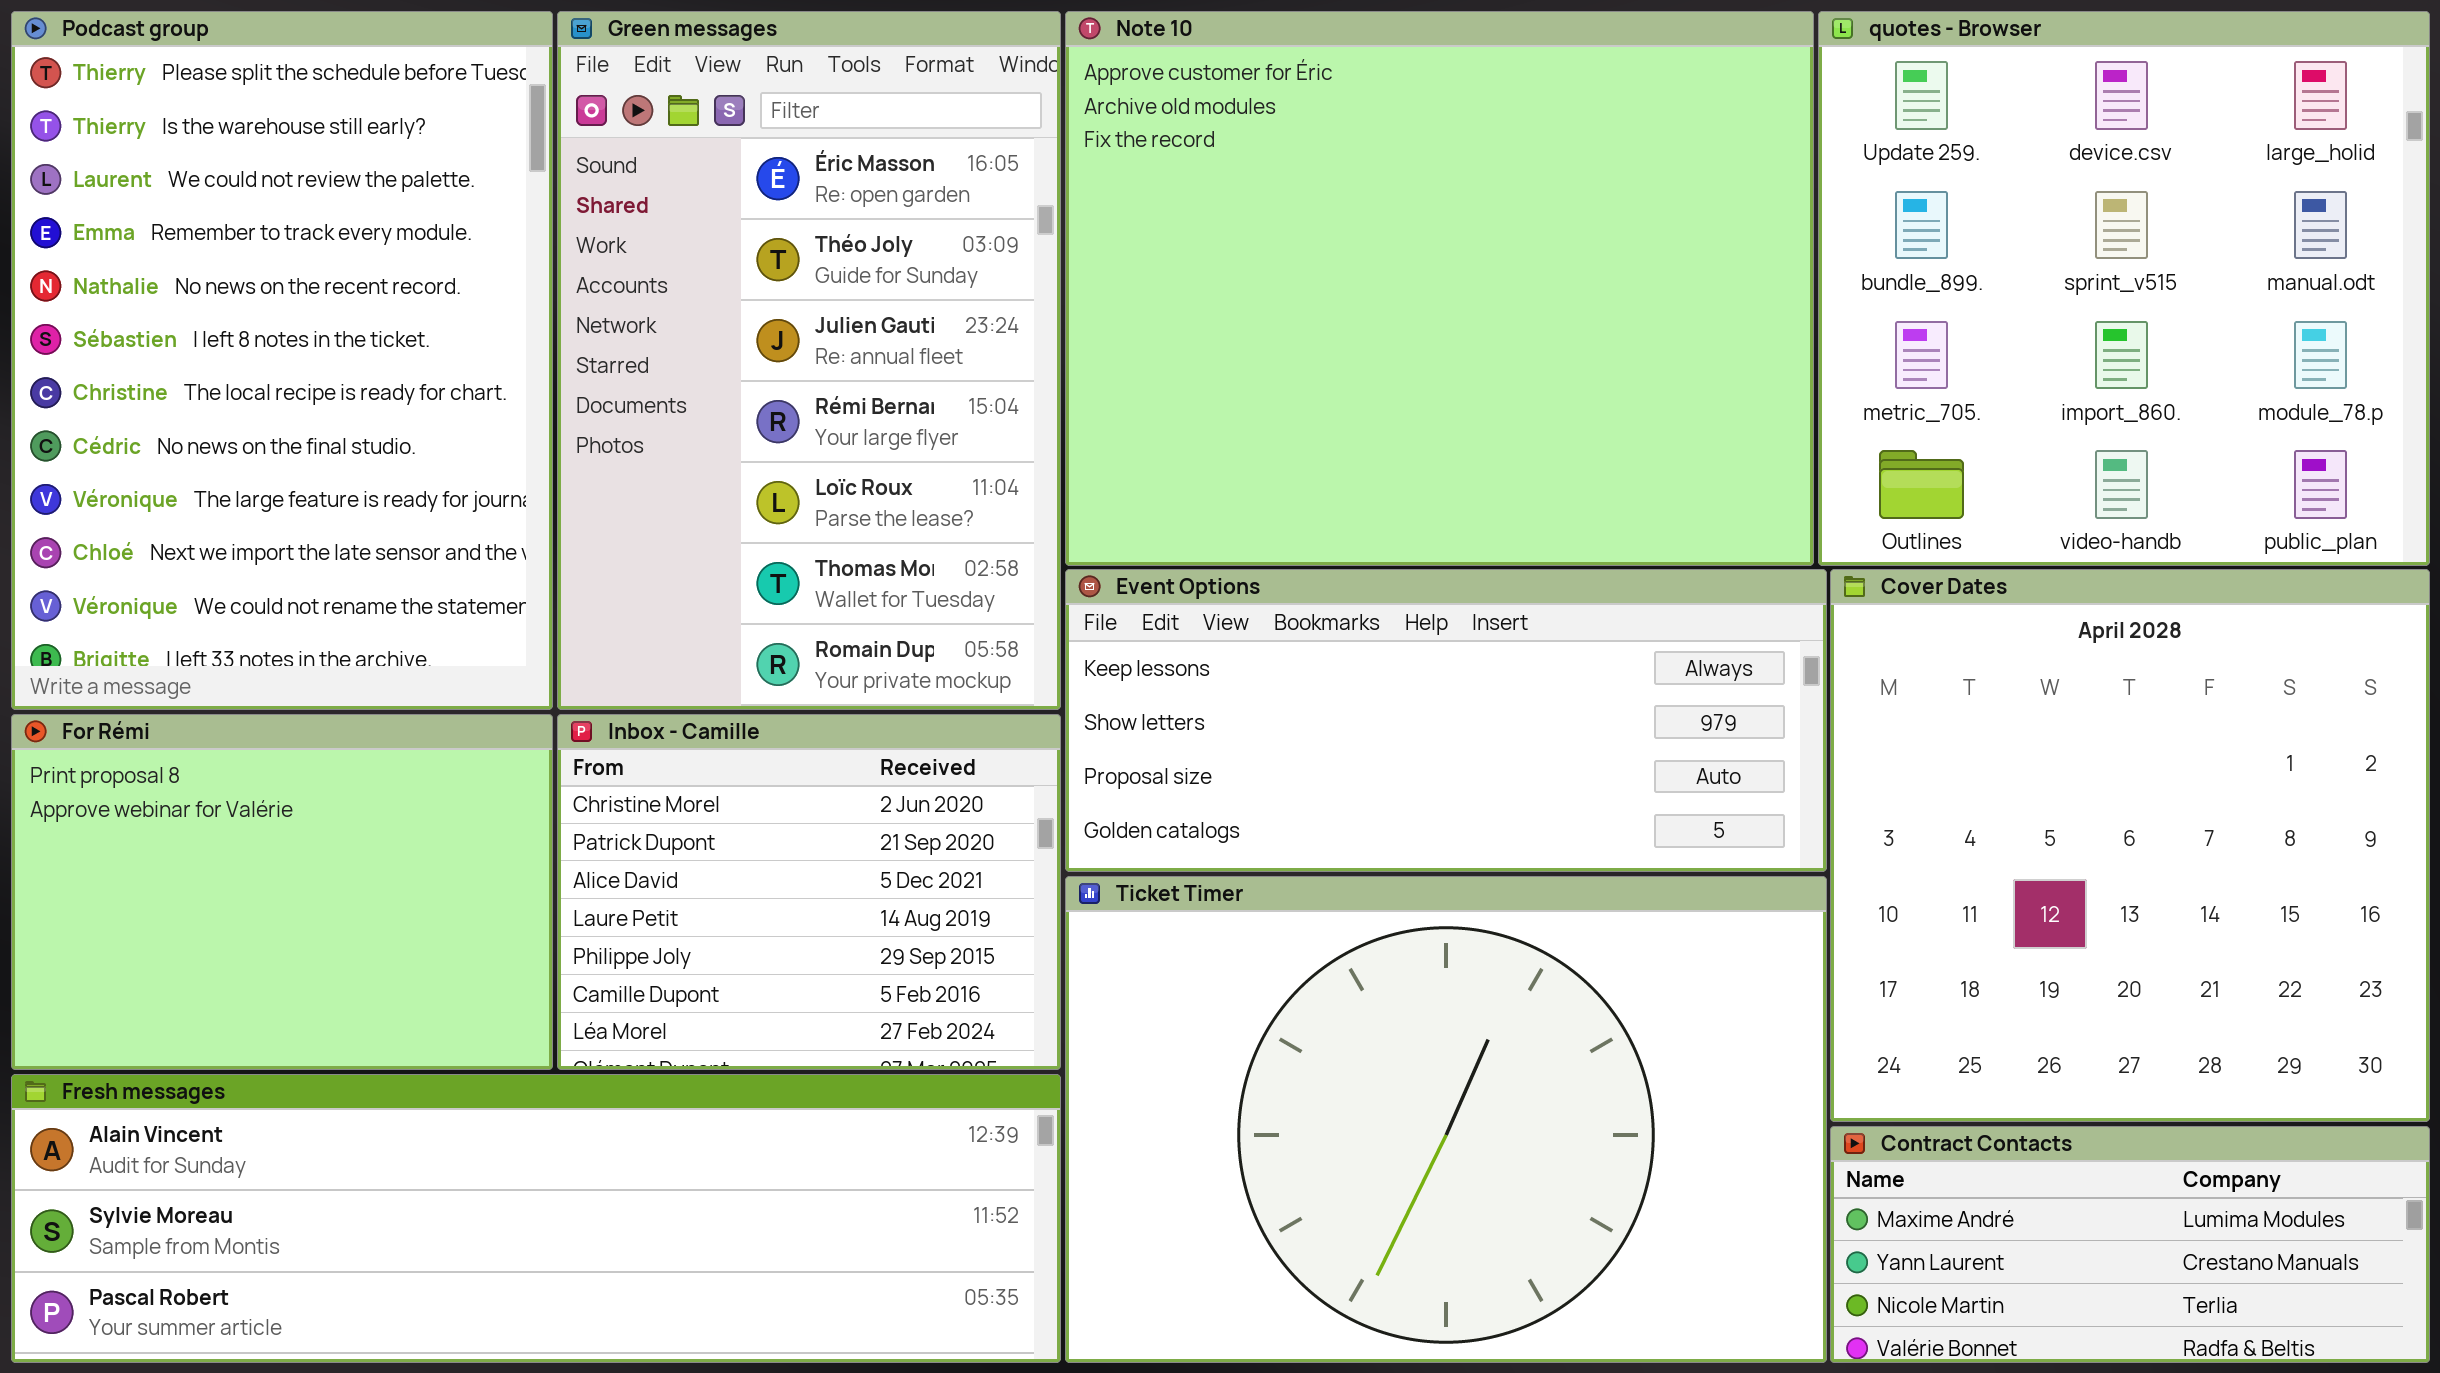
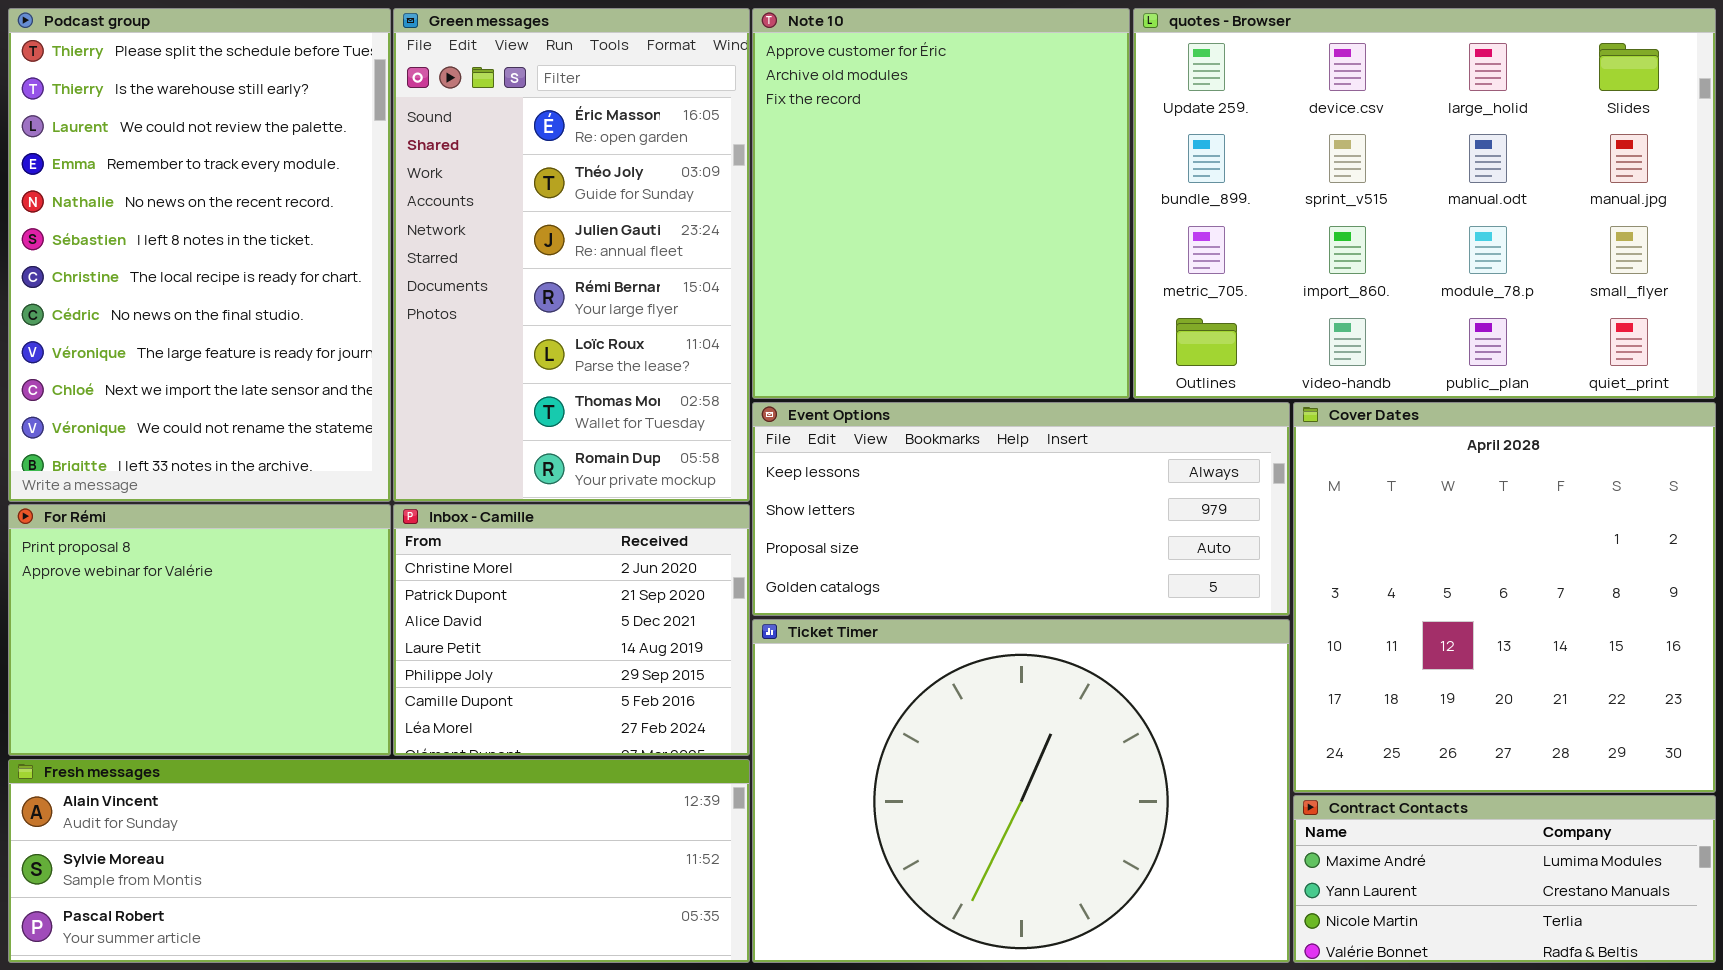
Note 10: [1065,11,1814,566] -> [752,8,1130,399], resized
quotes - Browser: [1818,11,2430,566] -> [1133,8,1716,399], resized

